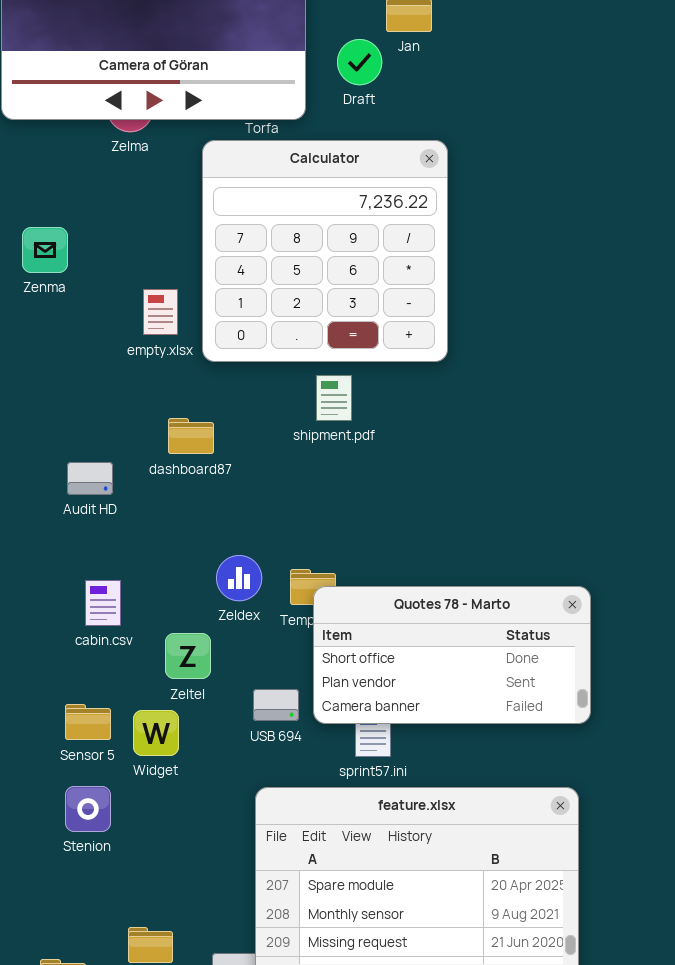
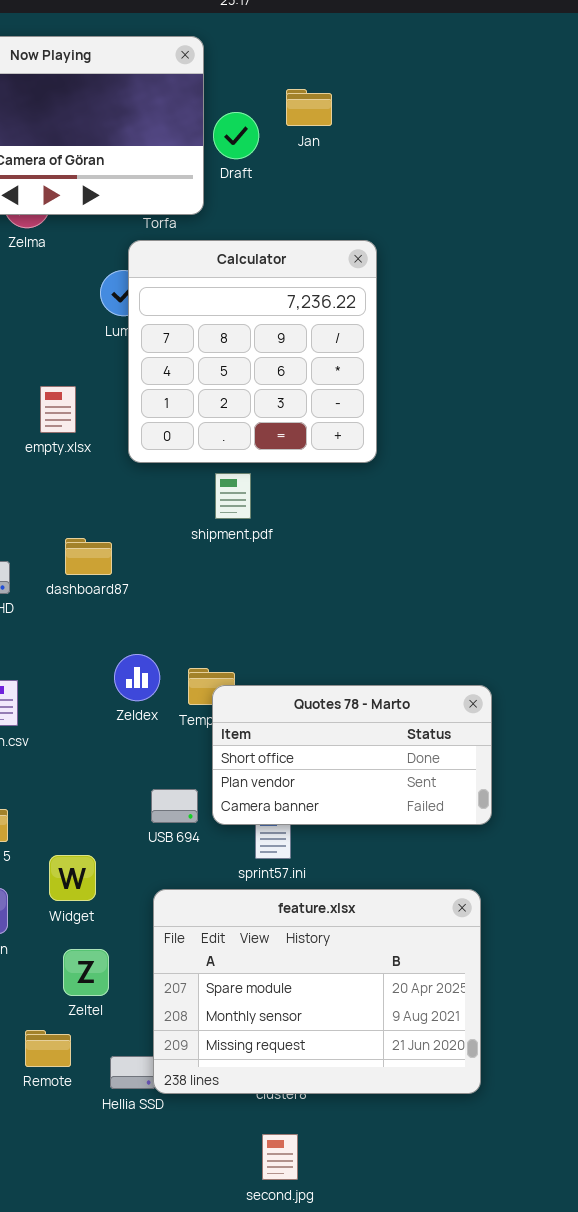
Draft: [337,39,382,85] -> [213,112,259,159], moved
Calculator: [202,140,448,362] -> [128,240,377,463], moved
dashboard87: [168,418,214,454] -> [65,538,112,575], moved
Zeltel: [165,633,211,679] -> [63,949,109,996], moved
Widget: [133,710,179,756] -> [49,855,96,901], moved

